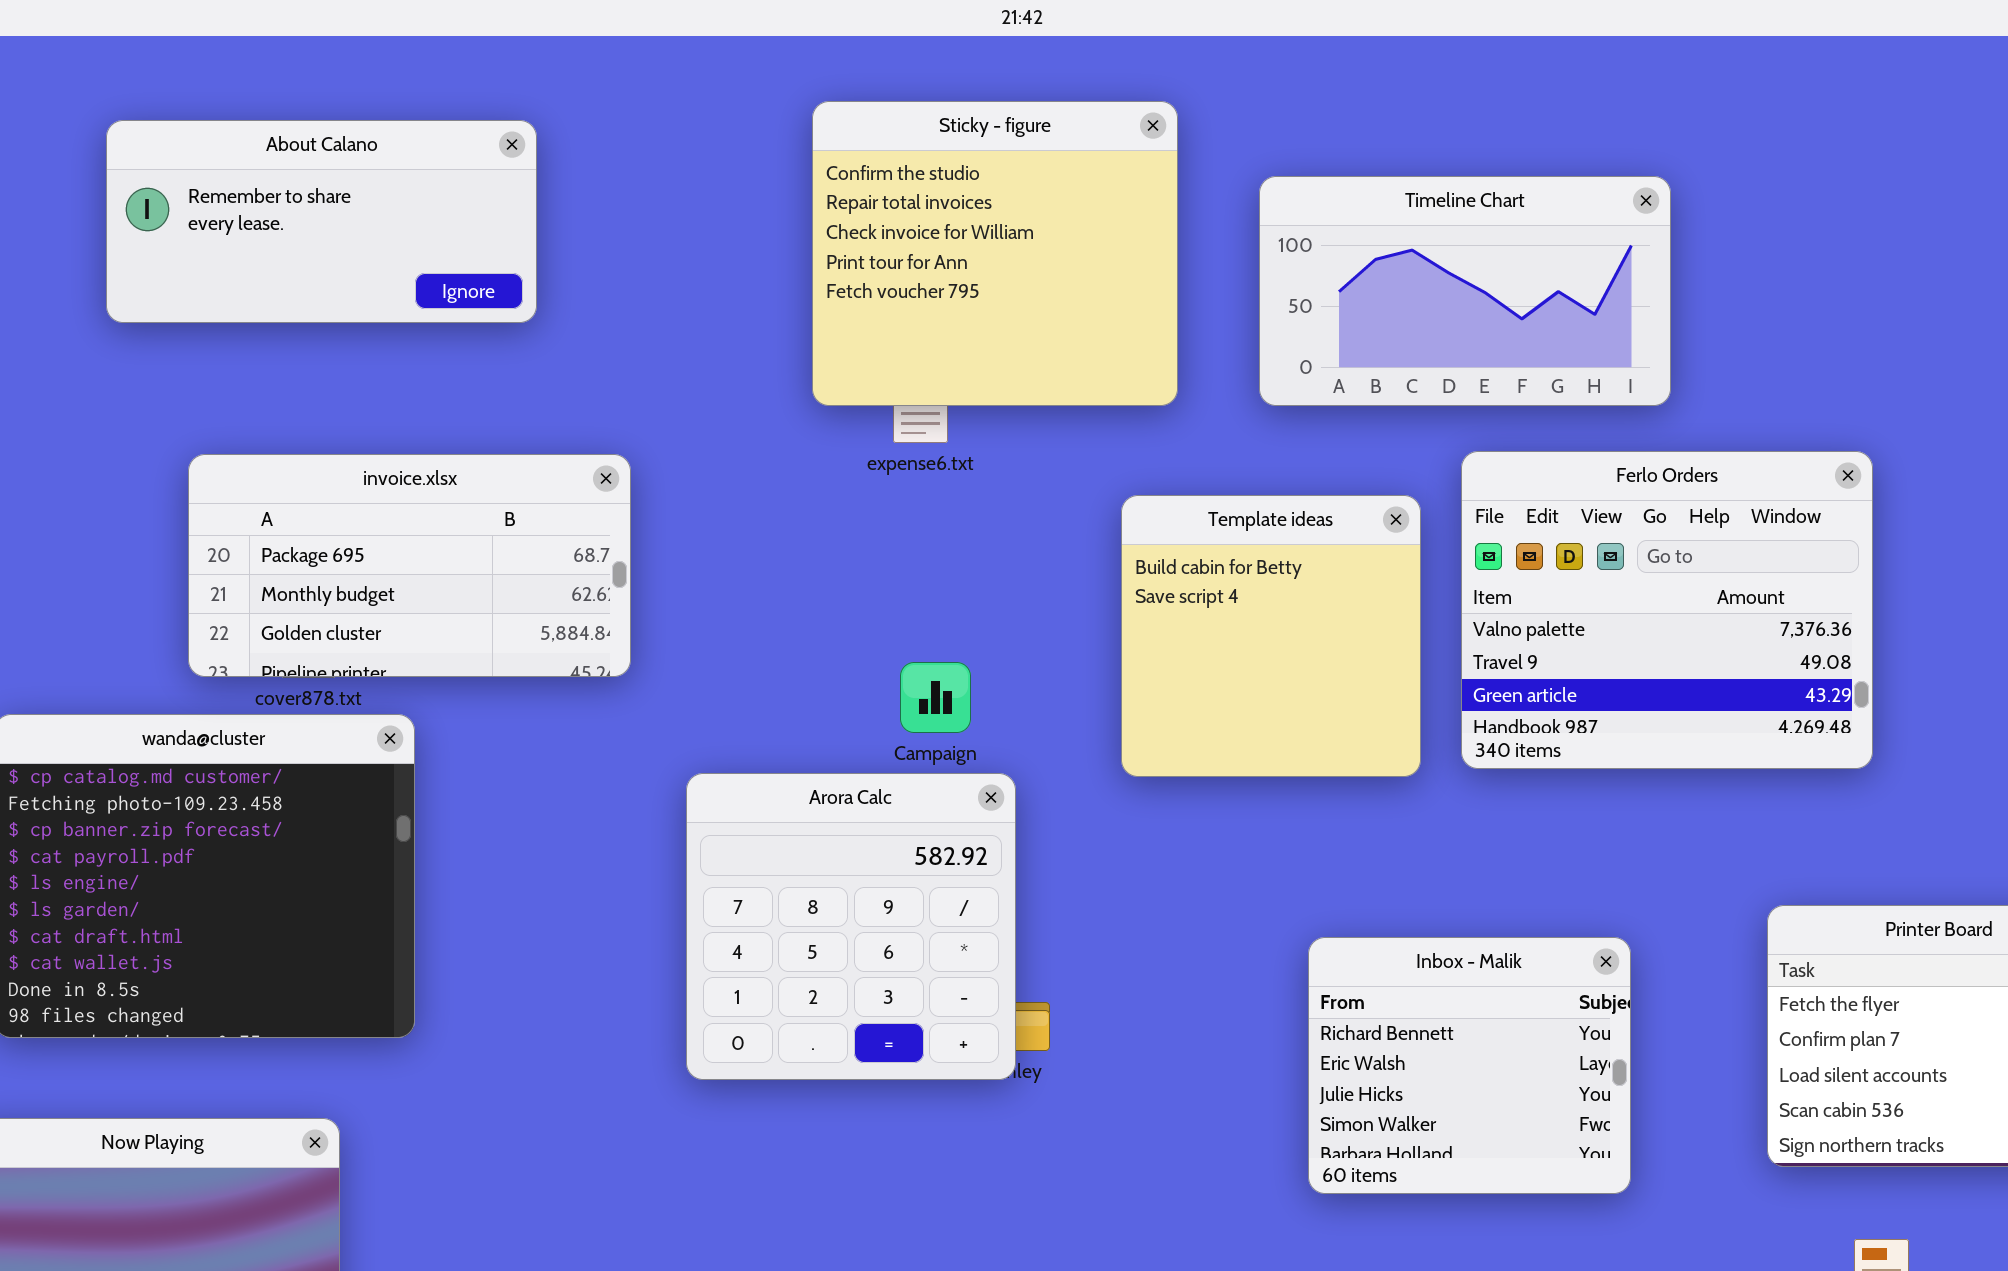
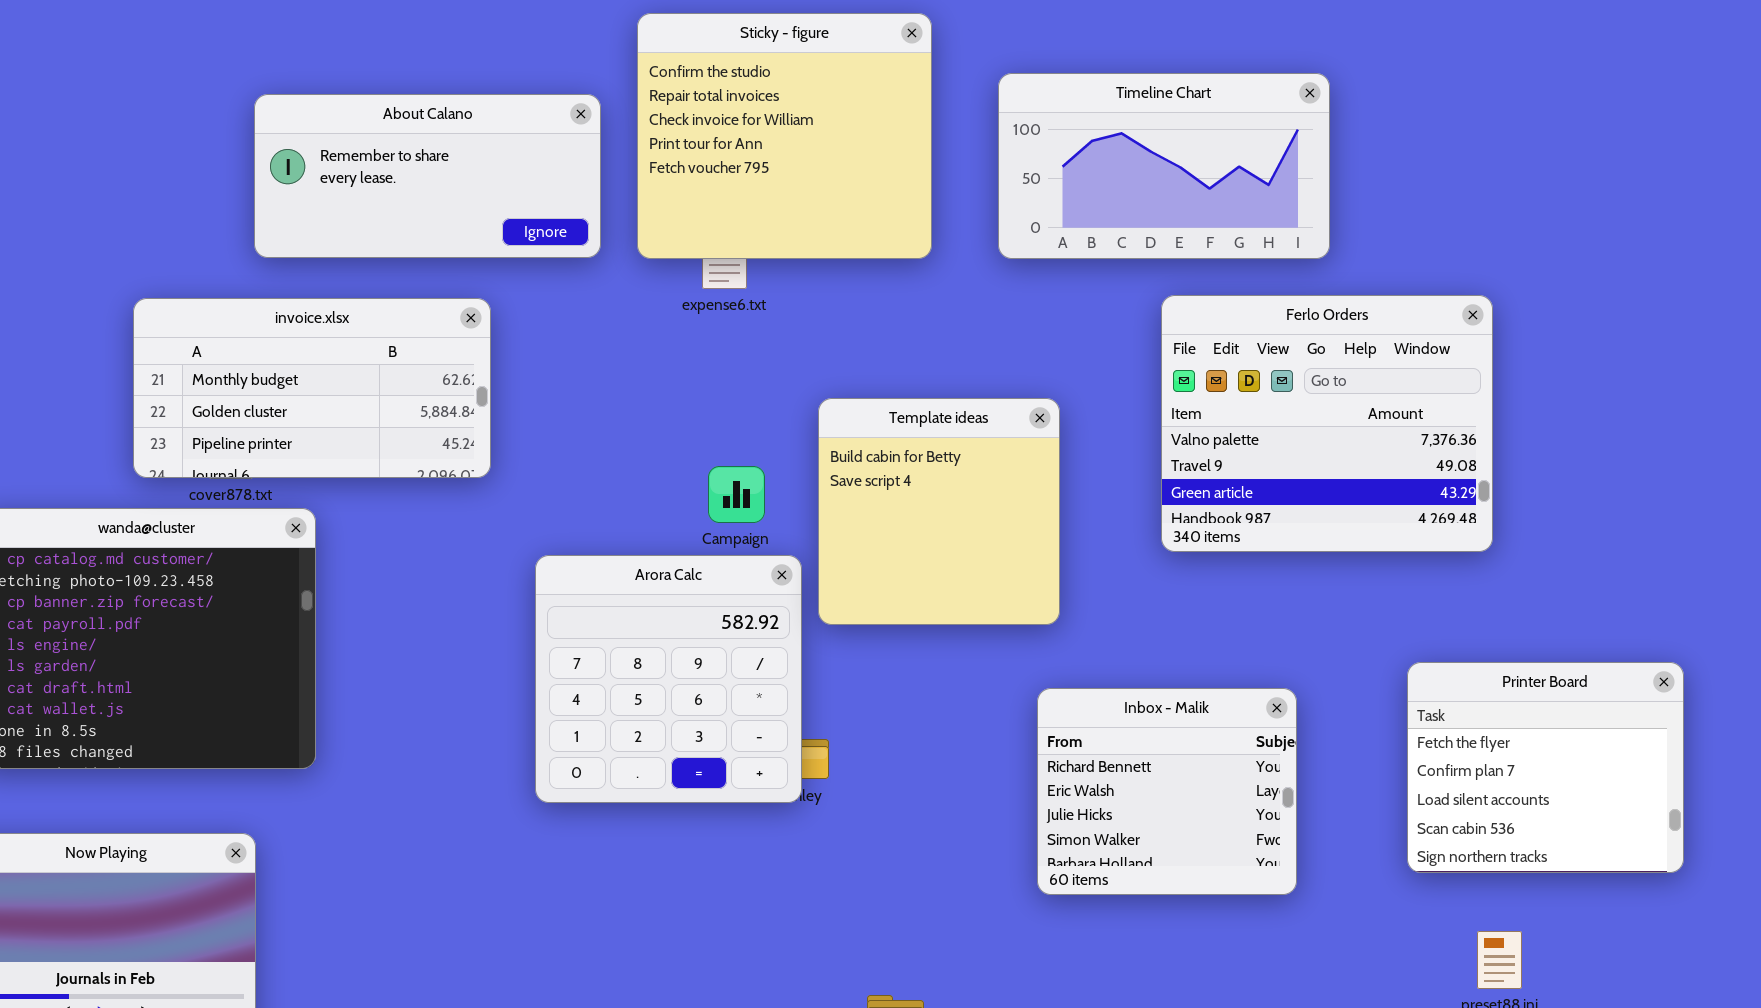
About Calano: [106,120,537,323] -> [254,94,601,258], moved
invoice.xlsx: [188,454,631,677] -> [133,298,491,478], scrolled down 1 row
Template ideas: [1121,495,1421,777] -> [818,398,1060,625], moved

